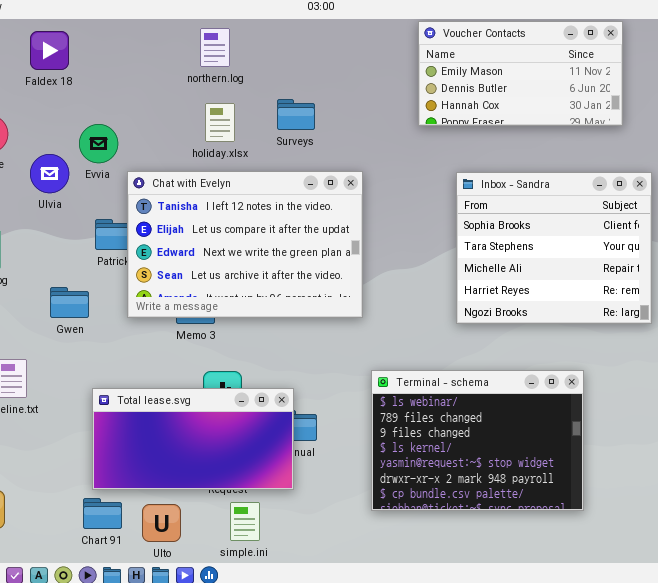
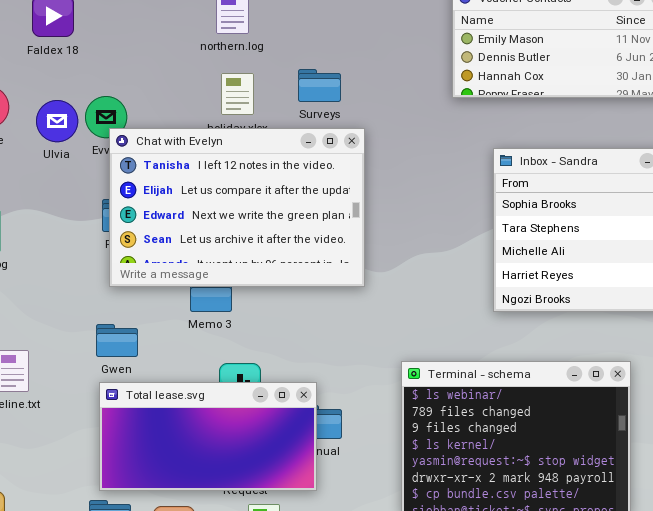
Ulvia: [30,154,69,193] -> [36,100,78,142], moved
Chat with Evelyn: [127,171,363,318] -> [109,128,365,287], moved
Gwen: [50,287,89,318] -> [96,324,138,357], moved

